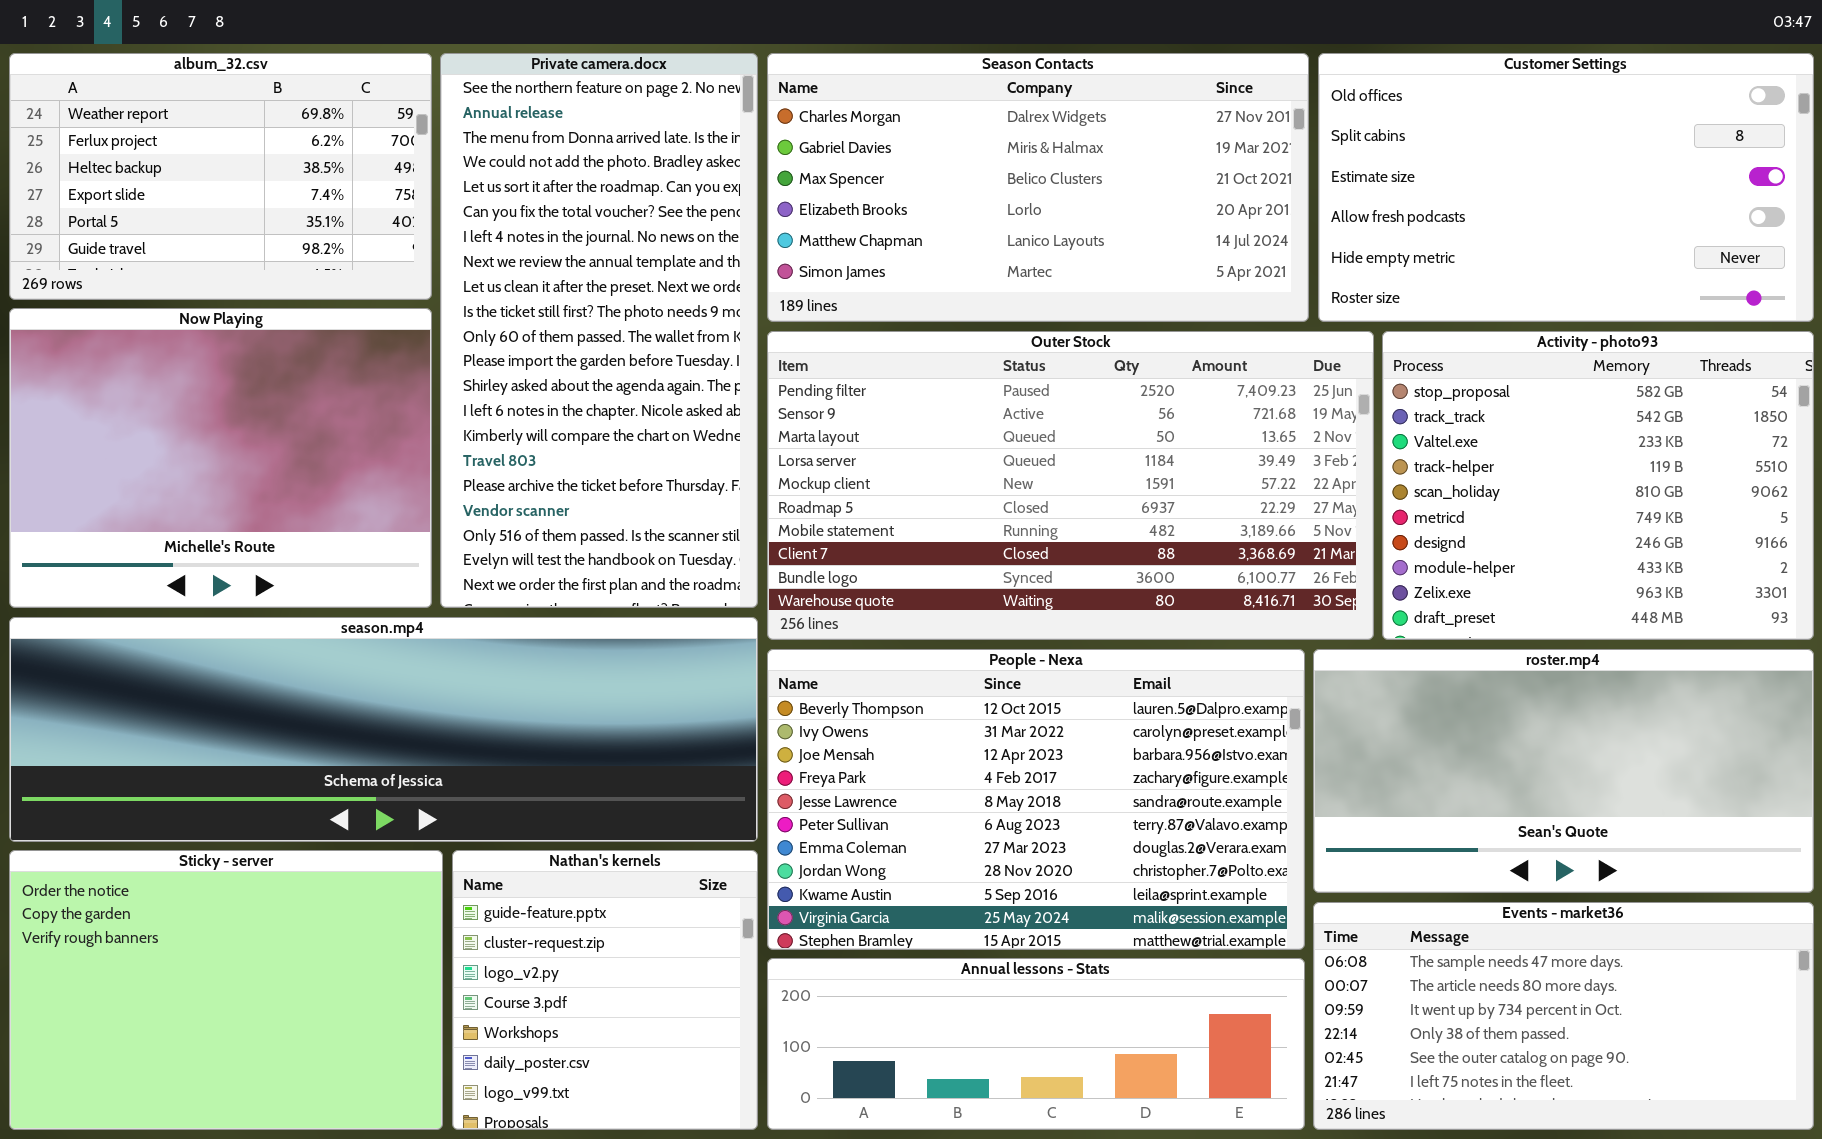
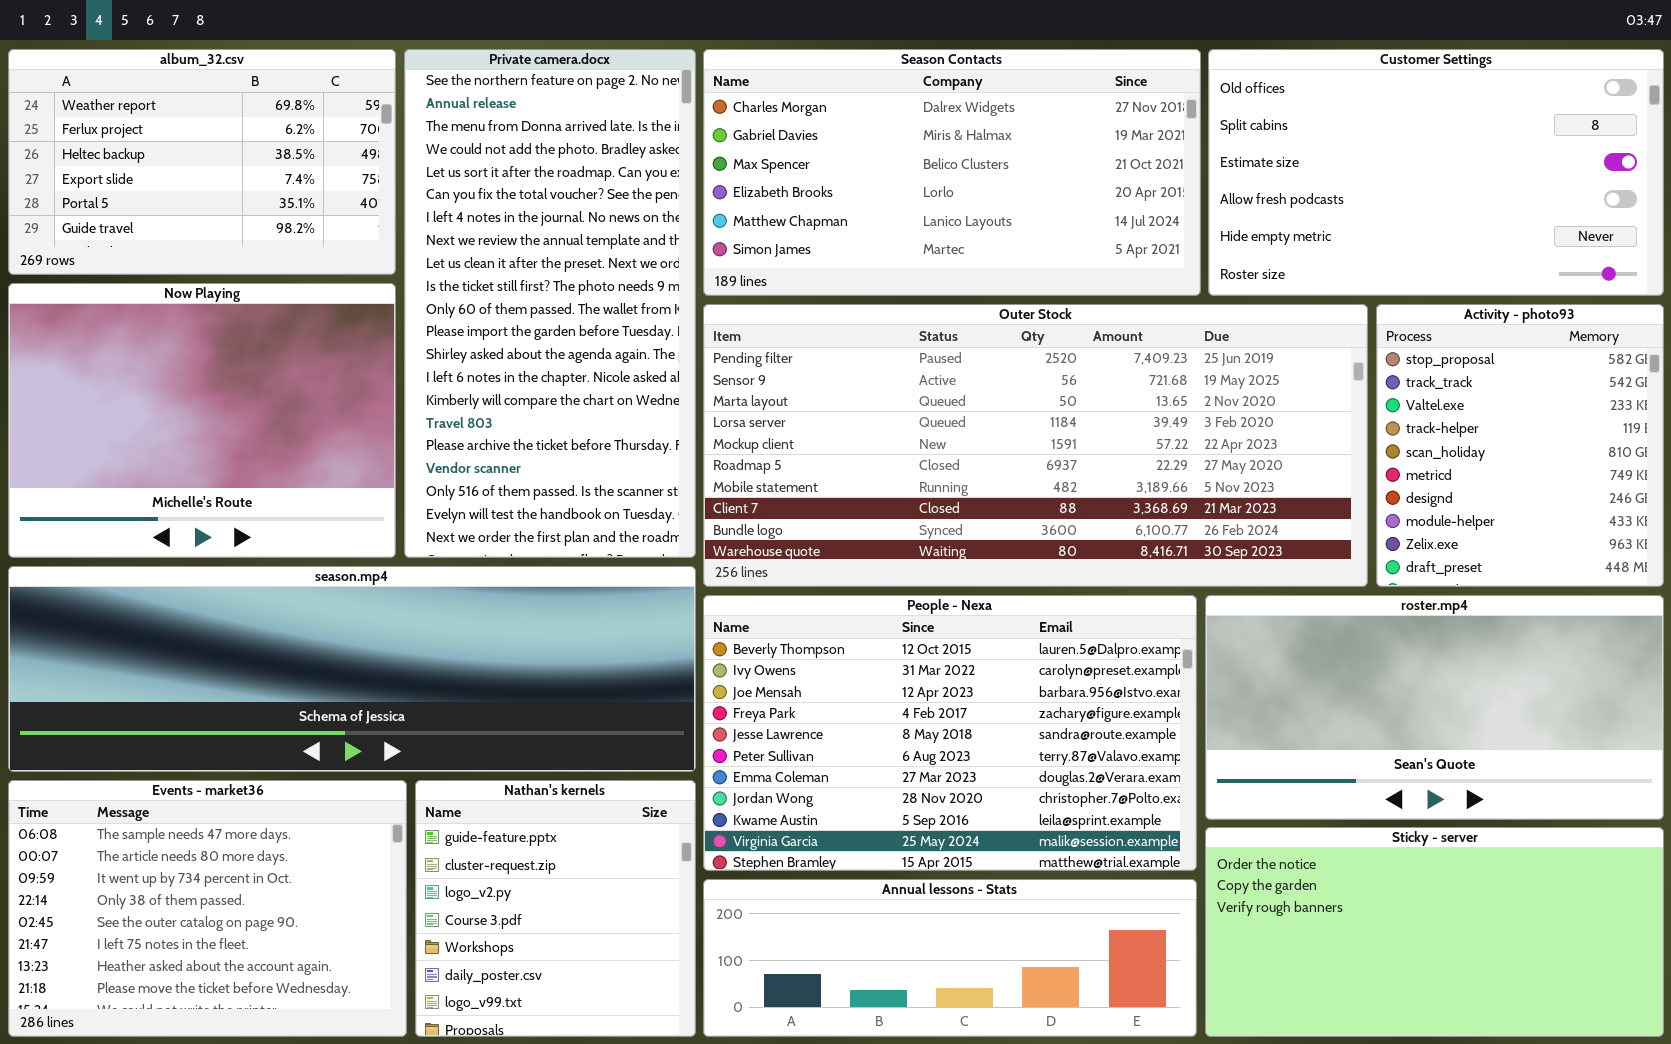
Outer Stock: [767,331,1374,640] -> [703,304,1368,587], resized
Activity - photo93: [1382,331,1814,640] -> [1376,304,1664,587], resized
Sticky - server: [9,850,443,1130] -> [1205,827,1664,1037], moved, resized
Events - market36: [1313,902,1814,1130] -> [8,780,407,1037], moved, resized

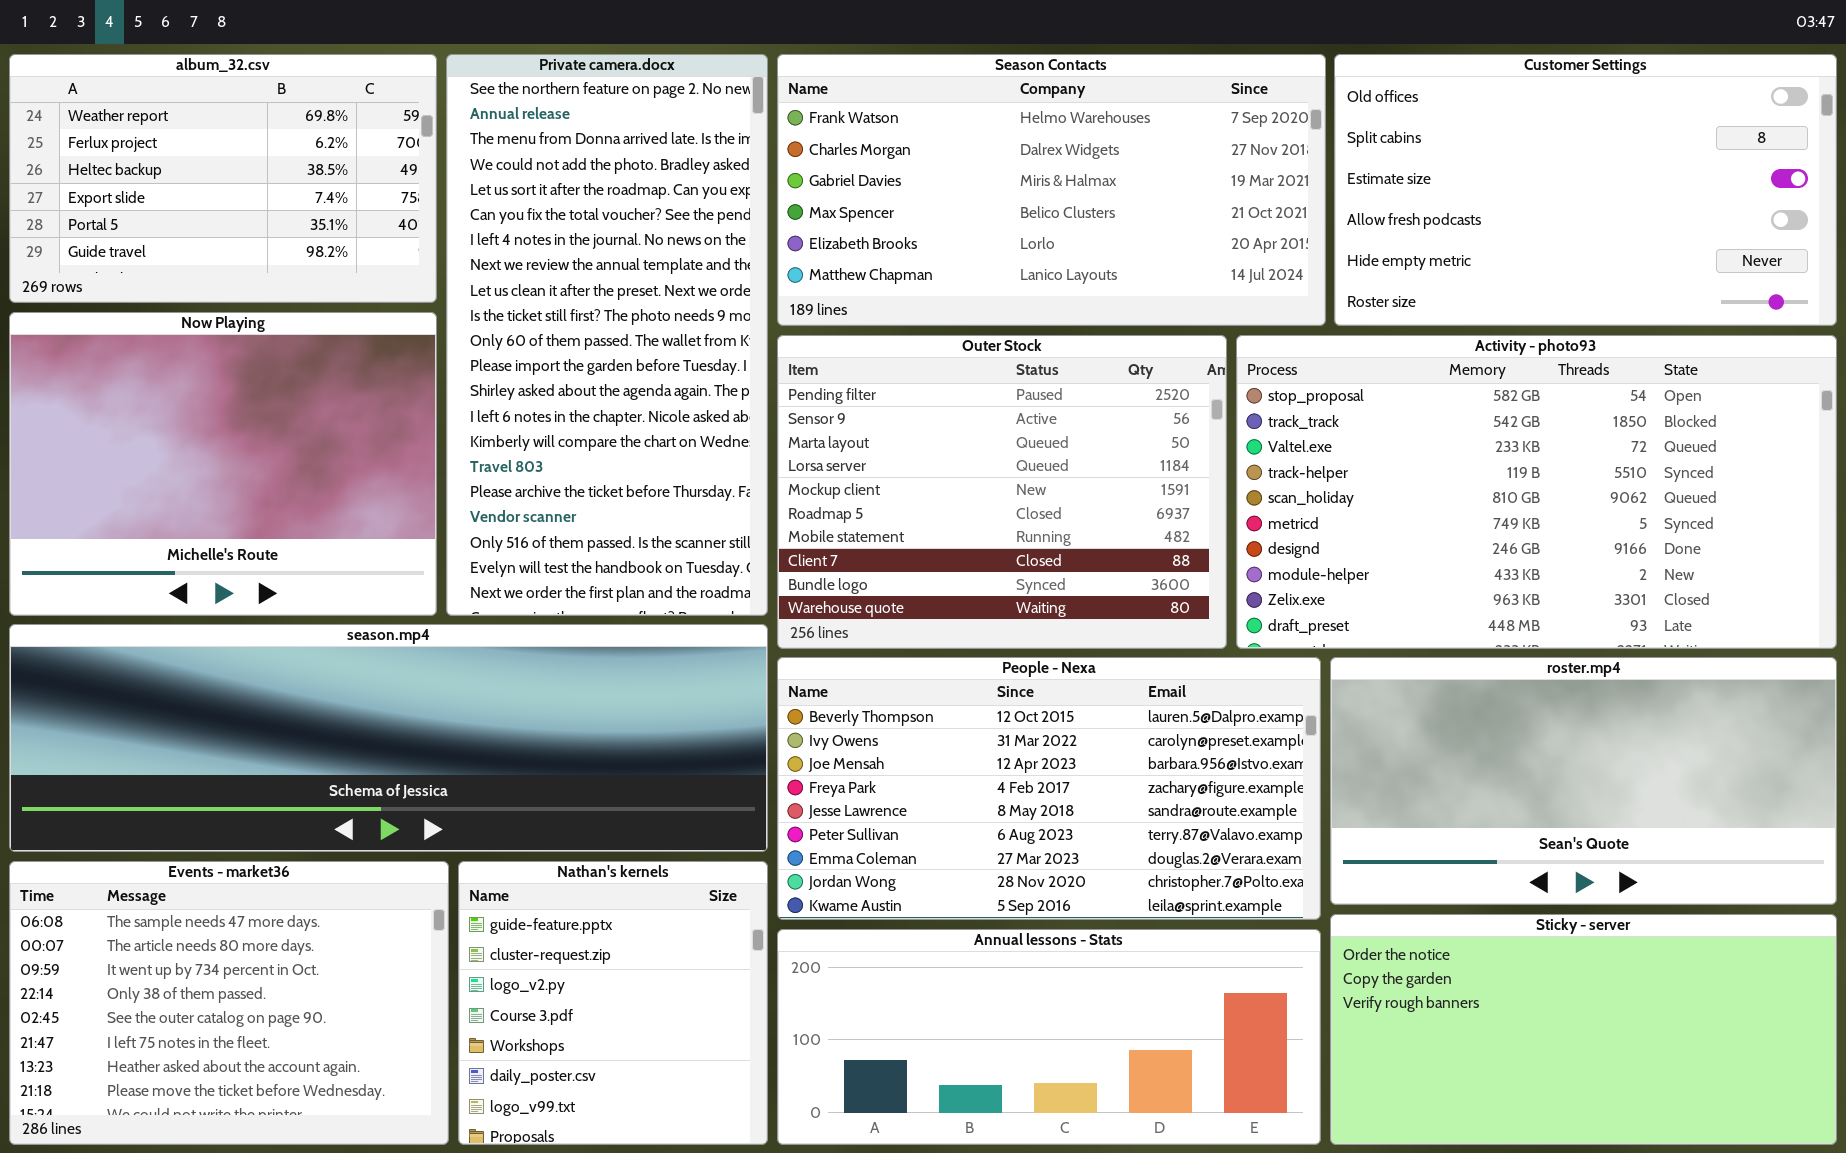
Season Contacts: [703,49,1201,296] -> [777,54,1326,326], scrolled up 1 row
Outer Stock: [703,304,1368,587] -> [777,335,1227,649], resized
Activity - photo93: [1376,304,1664,587] -> [1236,335,1837,649], resized
People - Nexa: [703,595,1197,871] -> [777,657,1321,920], resized
Annual lessons - Stats: [703,879,1197,1037] -> [777,929,1321,1145], resized

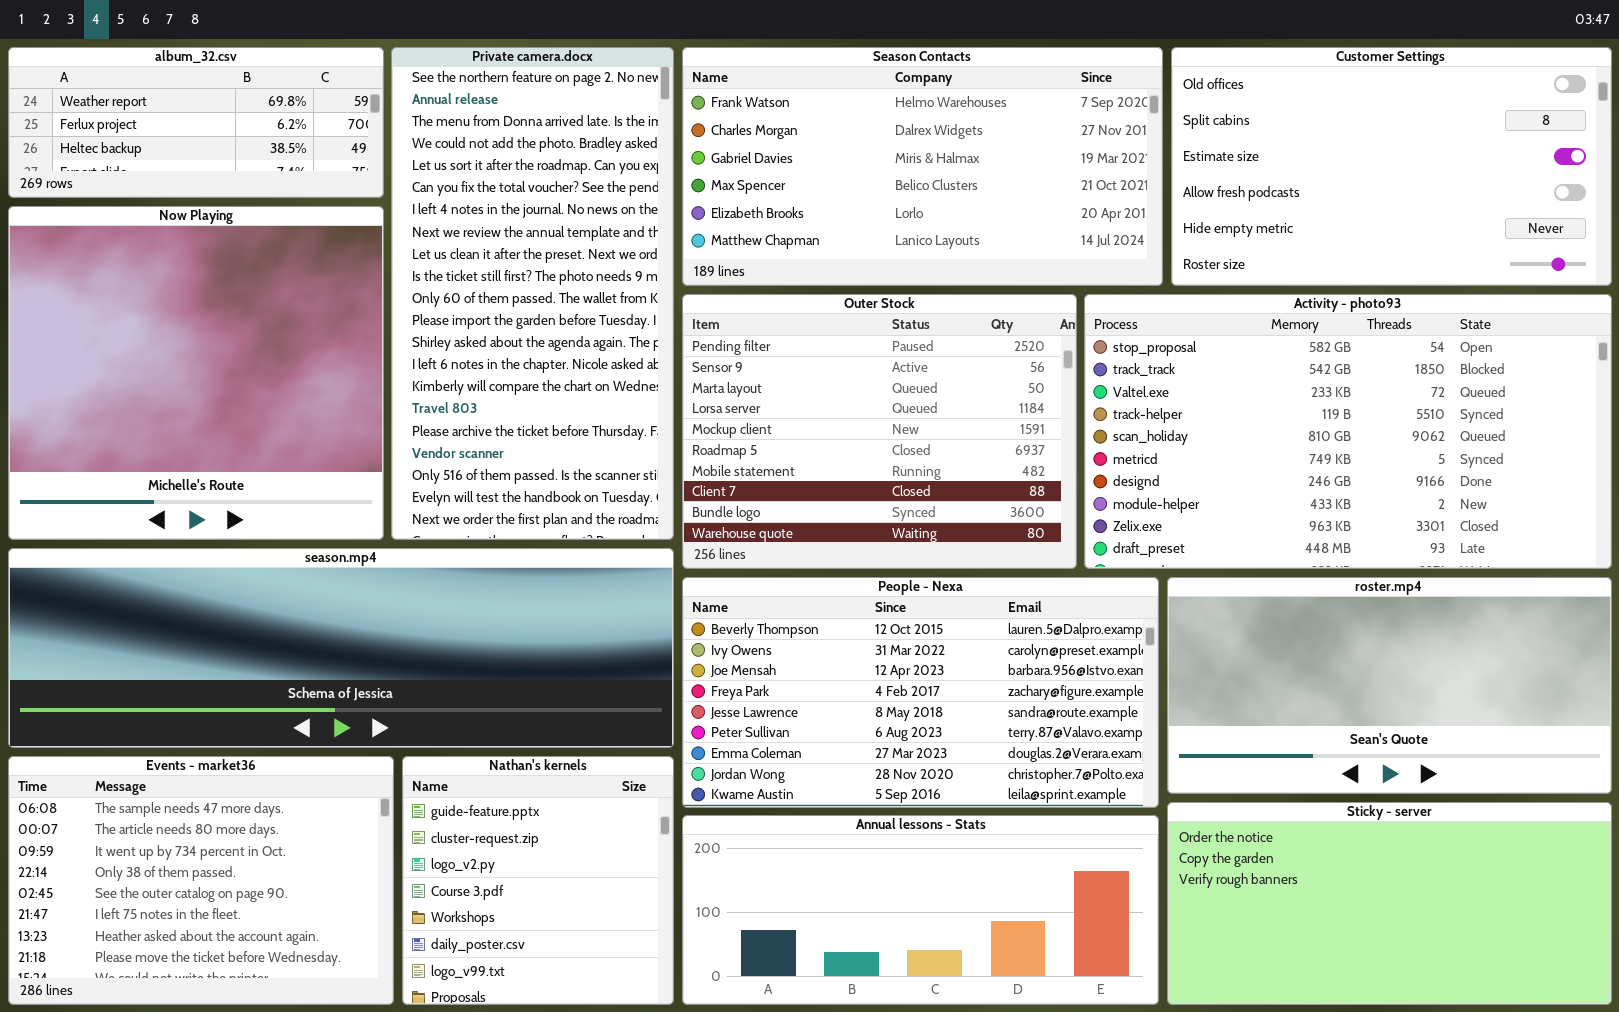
album_32.csv: [9,54,437,303] -> [8,47,384,198], resized
Now Playing: [9,312,437,616] -> [8,206,384,540], resized

